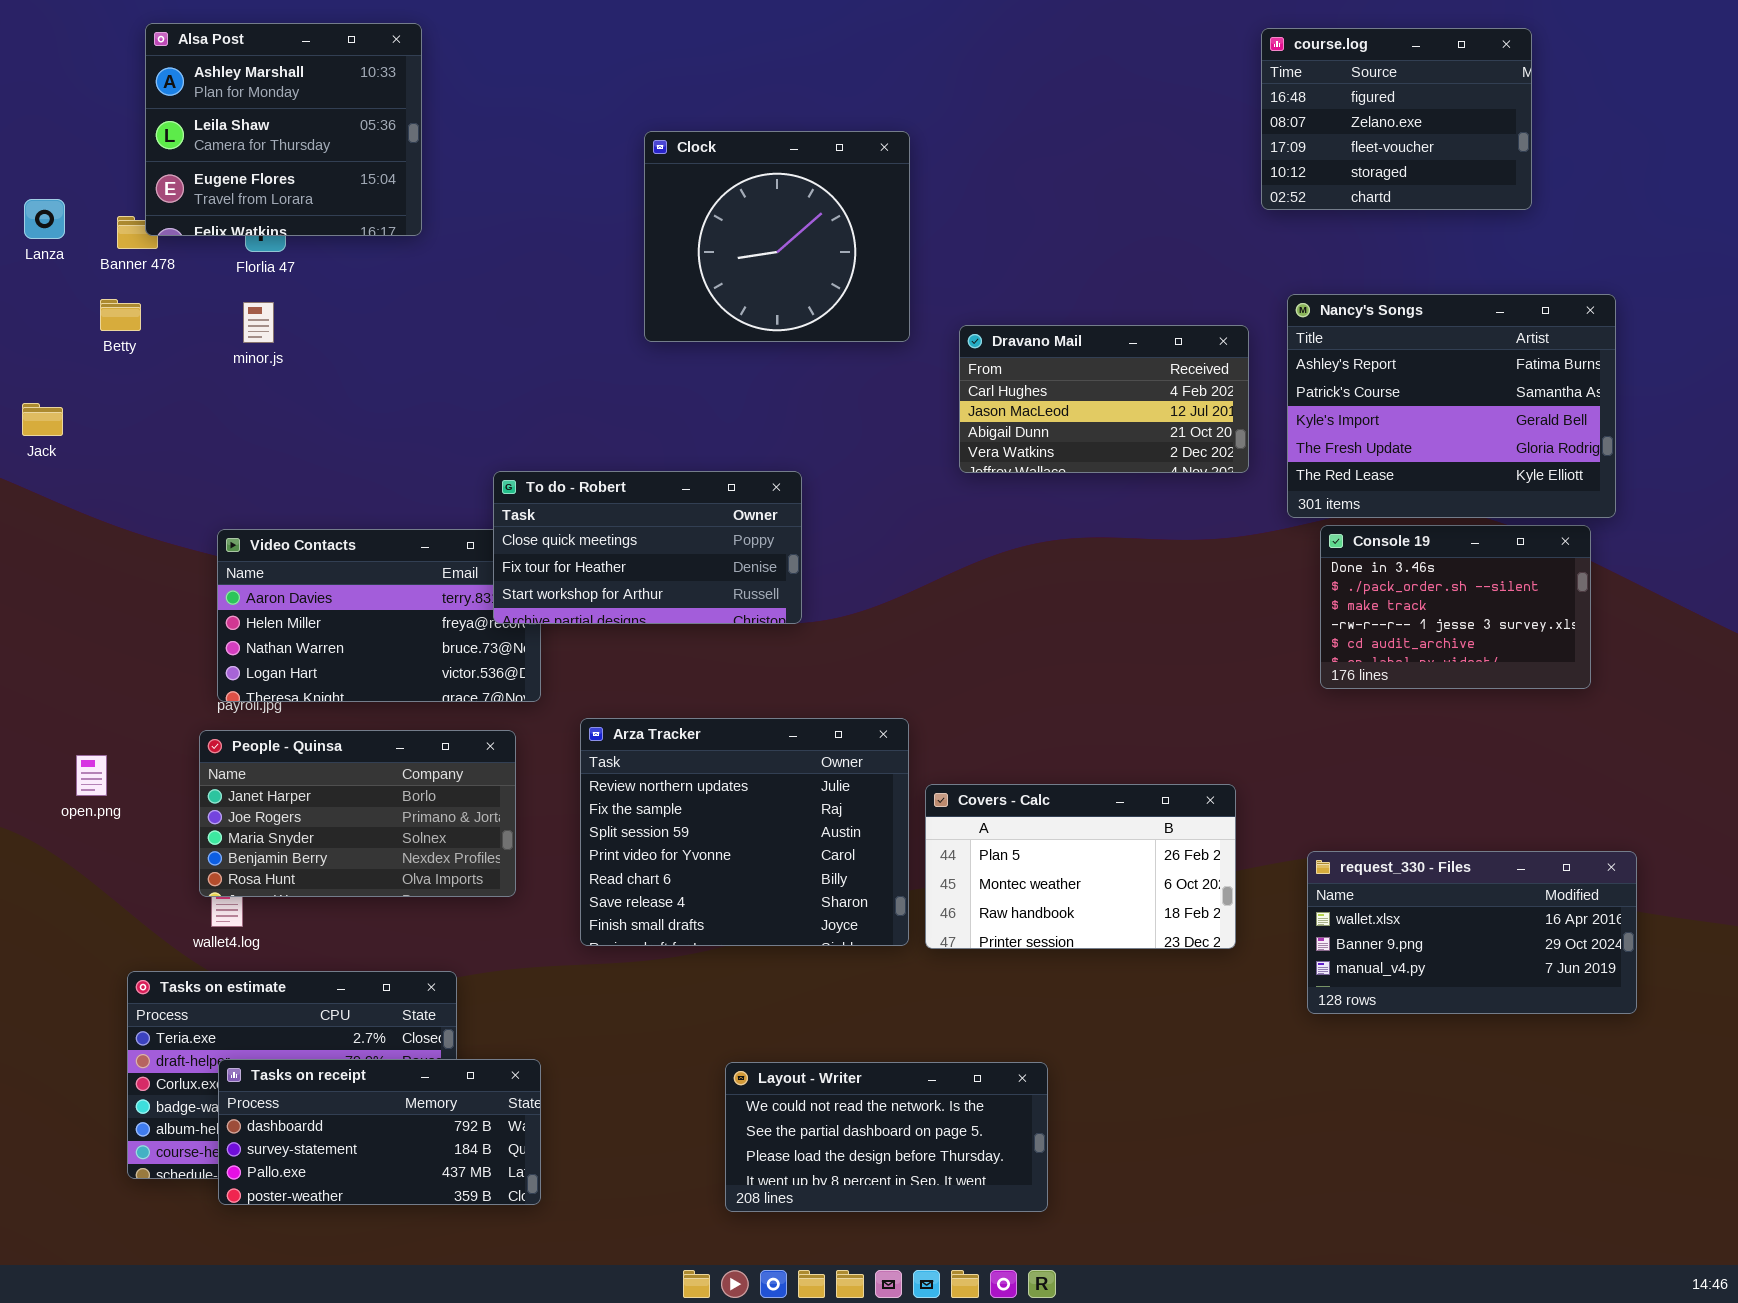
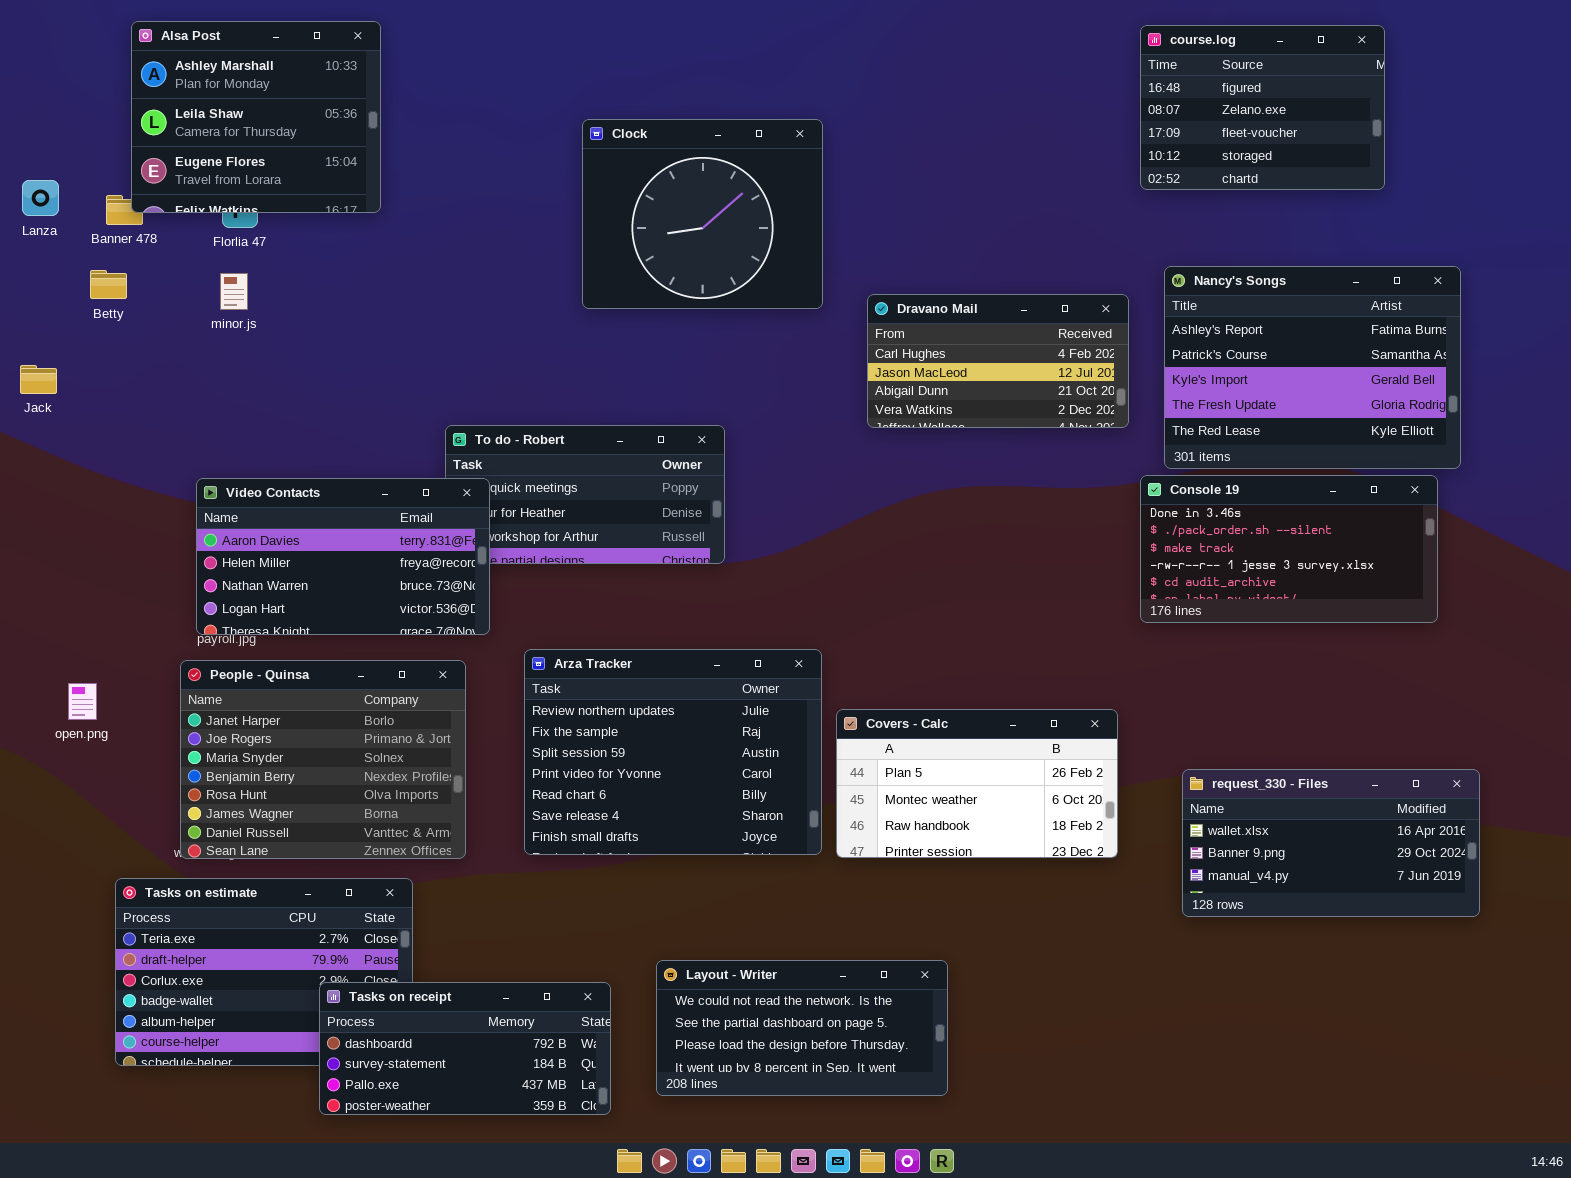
Console 19: [1320,525,1591,689] -> [1140,475,1438,623], resized
Video Contacts: [217,529,541,702] -> [196,478,490,635], raised
People - Quinsa: [199,730,516,897] -> [180,660,466,859], resized
Tasks on receipt: [218,1059,541,1205] -> [319,982,611,1115], moved

